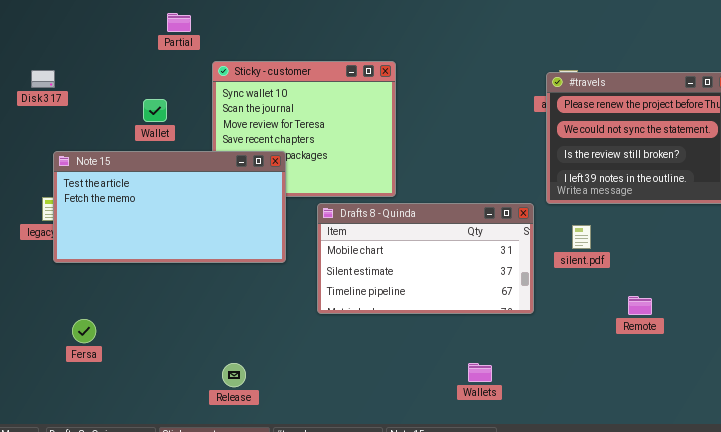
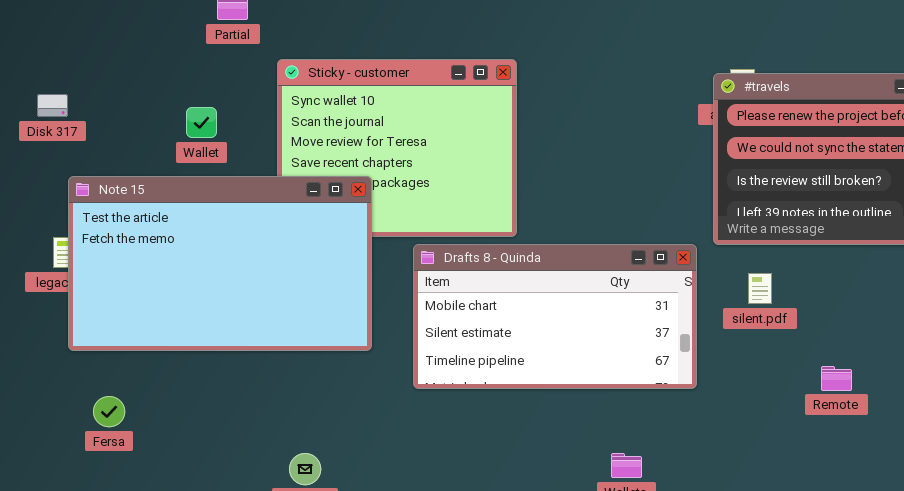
Disk 317: [31,70,55,88] -> [37,94,68,117], moved
Note 15: [53,151,286,263] -> [68,176,372,351], resized

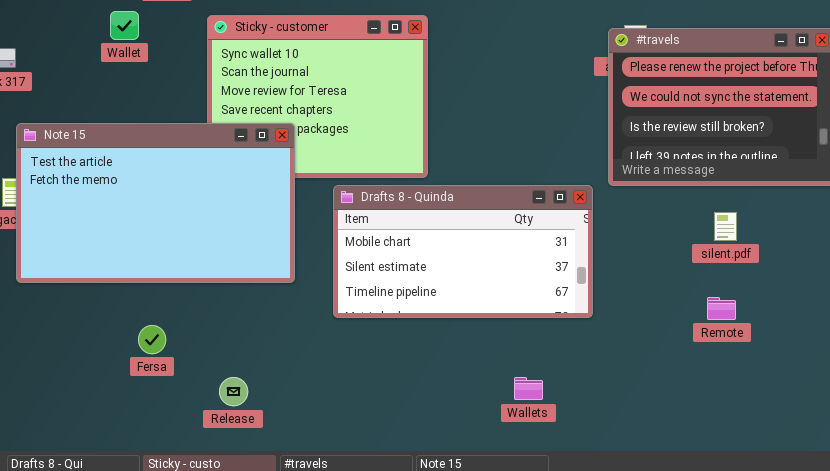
Wallet: [186,107,217,138] -> [110,11,139,40], moved
silent.pdf: [748,273,772,304] -> [714,212,737,241], moved
Fersa: [93,396,125,427] -> [138,325,166,354], moved

